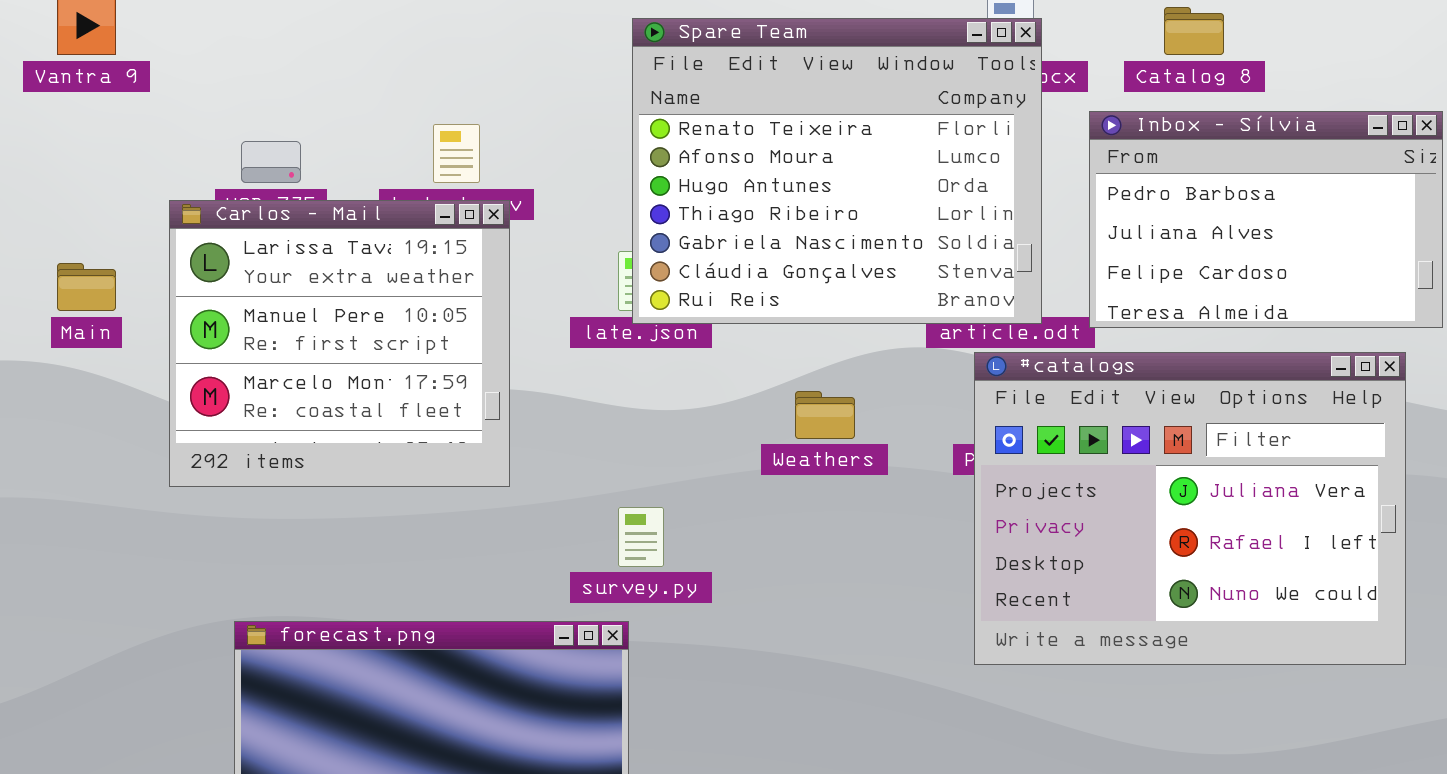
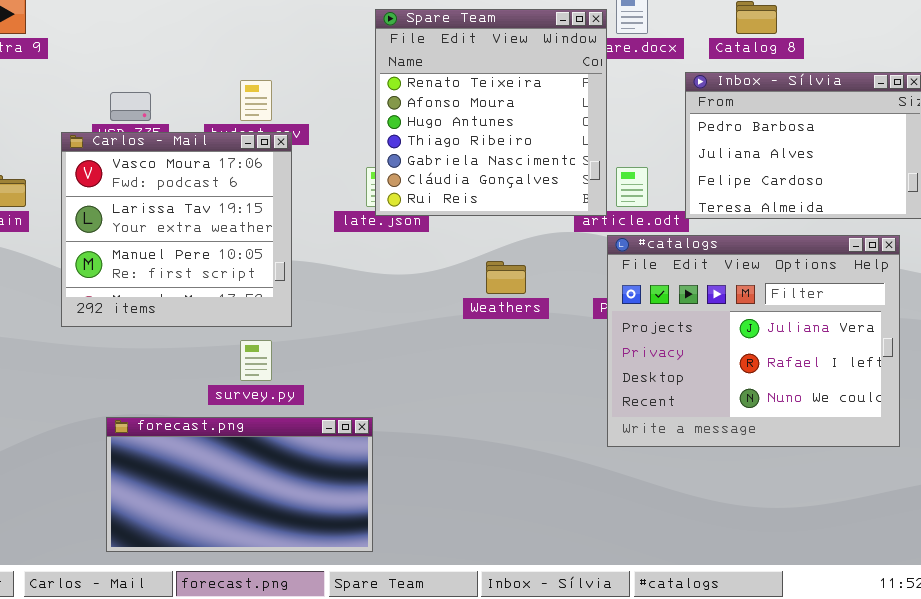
Spare Team: [632,18,1042,324] -> [375,9,607,216], resized
Carlos - Mail: [169,200,510,487] -> [61,132,292,327], scrolled up 1 row
survey.py: [618,507,664,567] -> [240,340,272,381], moved

